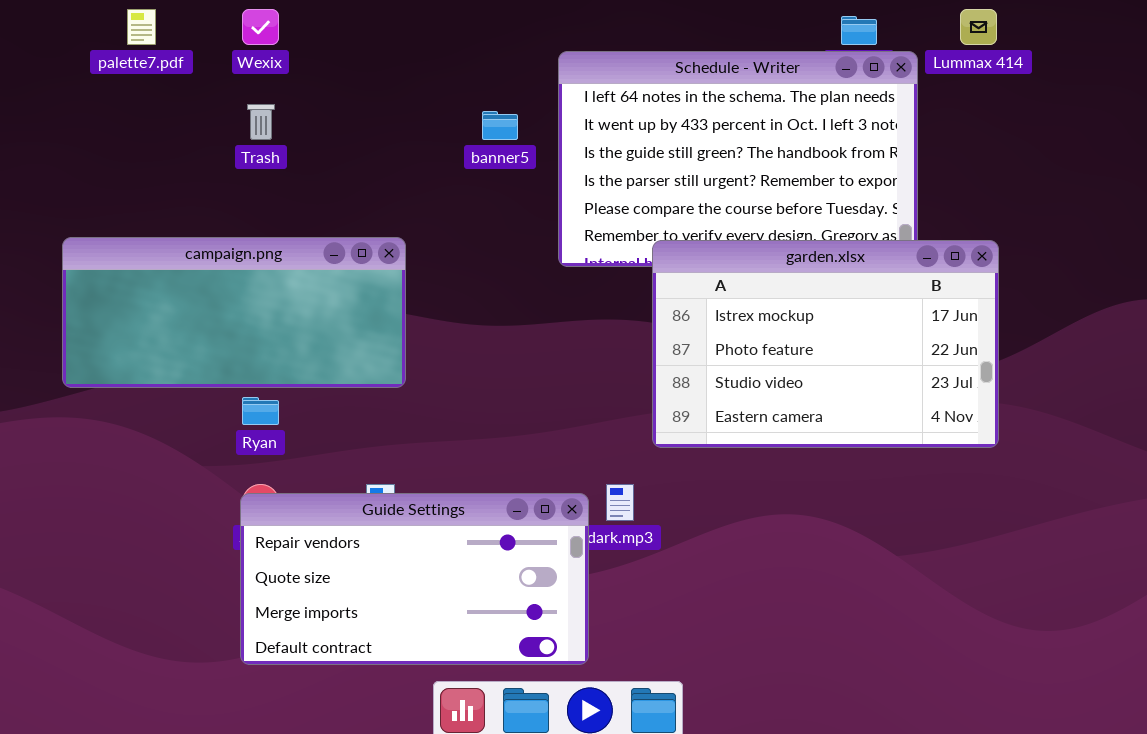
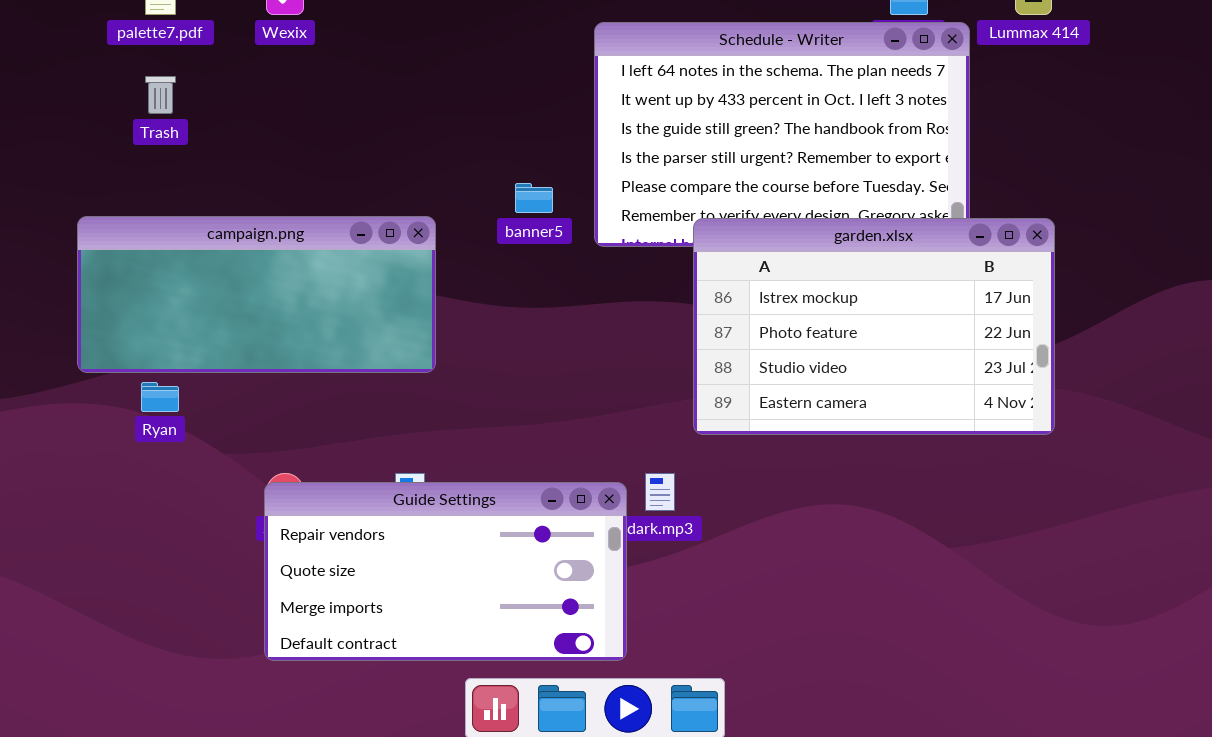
Trash: [247,104,275,140] -> [145,76,176,114], moved
banner5: [482,111,518,140] -> [515,183,553,213], moved
Ryan: [242,397,279,425] -> [141,382,179,412], moved

